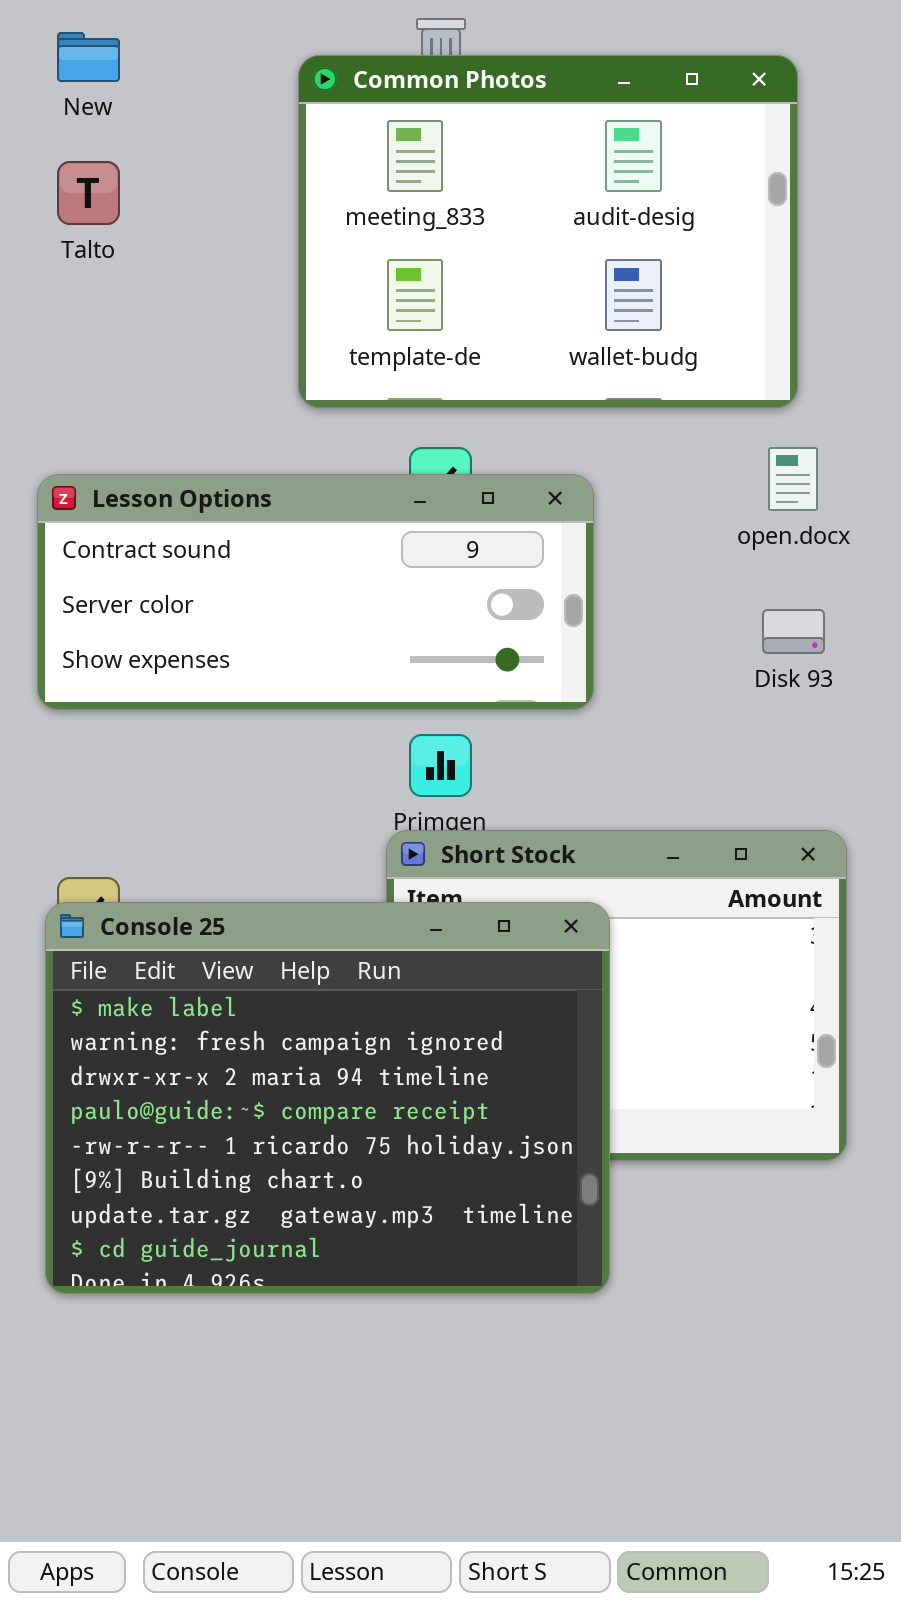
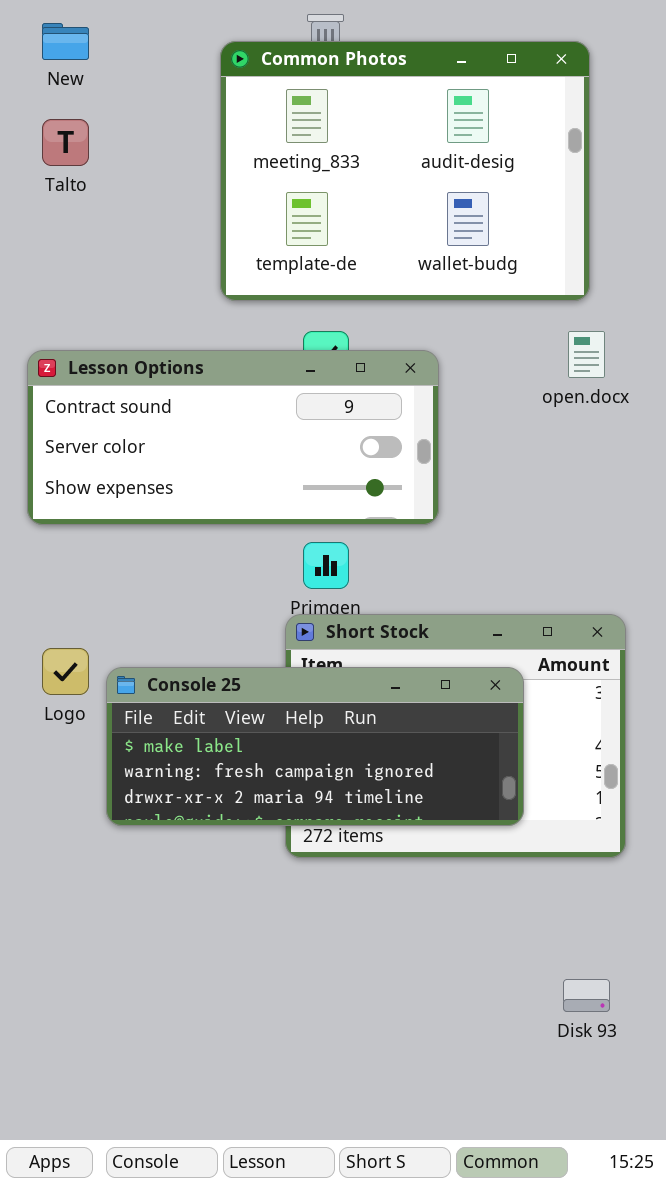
Disk 93: [762,609,825,654] -> [563,979,610,1012], moved
Console 25: [45,902,610,1294] -> [106,667,524,826], moved, resized

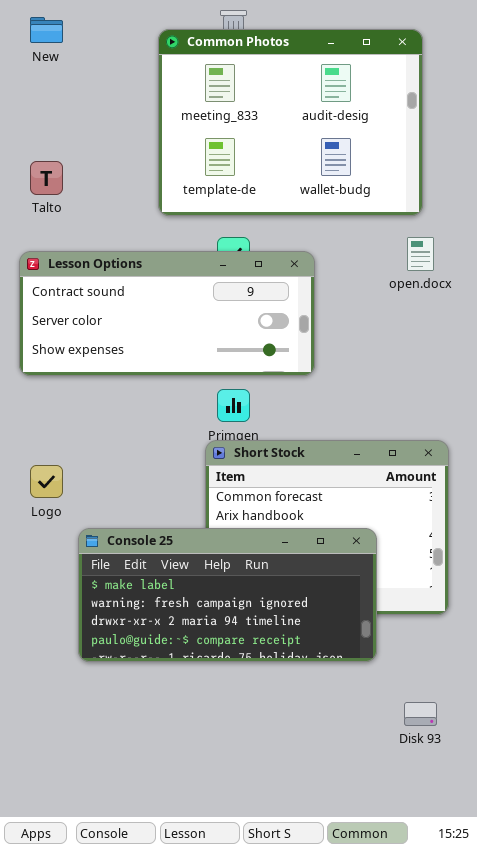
Talto: [42,119,89,166] -> [30,161,63,195], moved
Console 25: [106,667,524,826] -> [78,528,377,662], moved, resized

